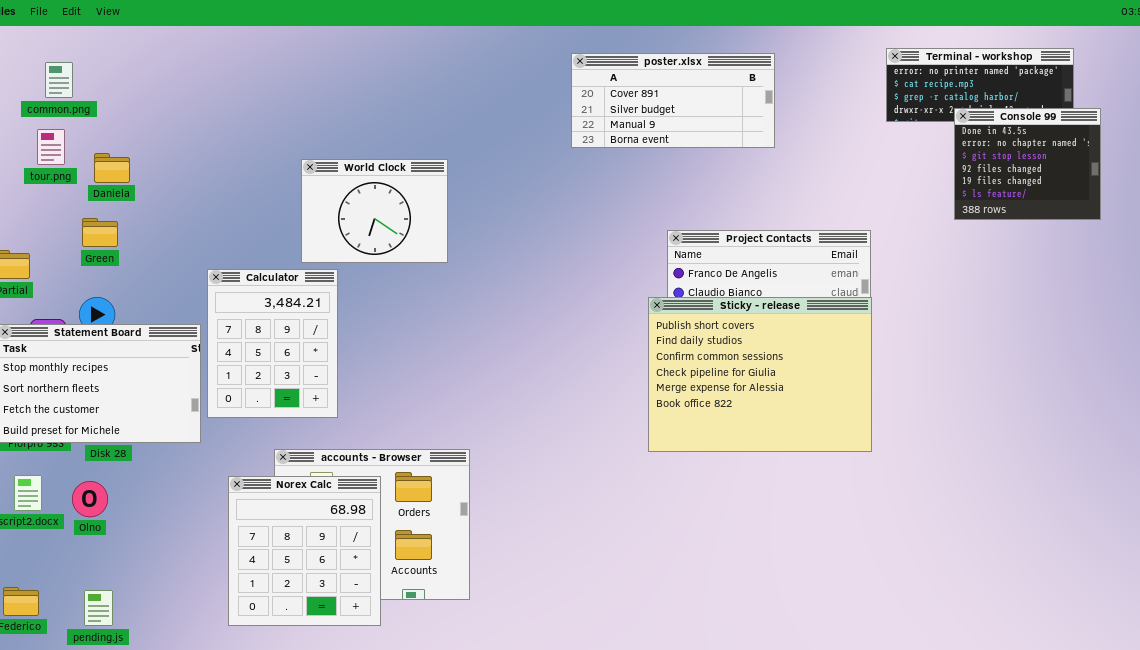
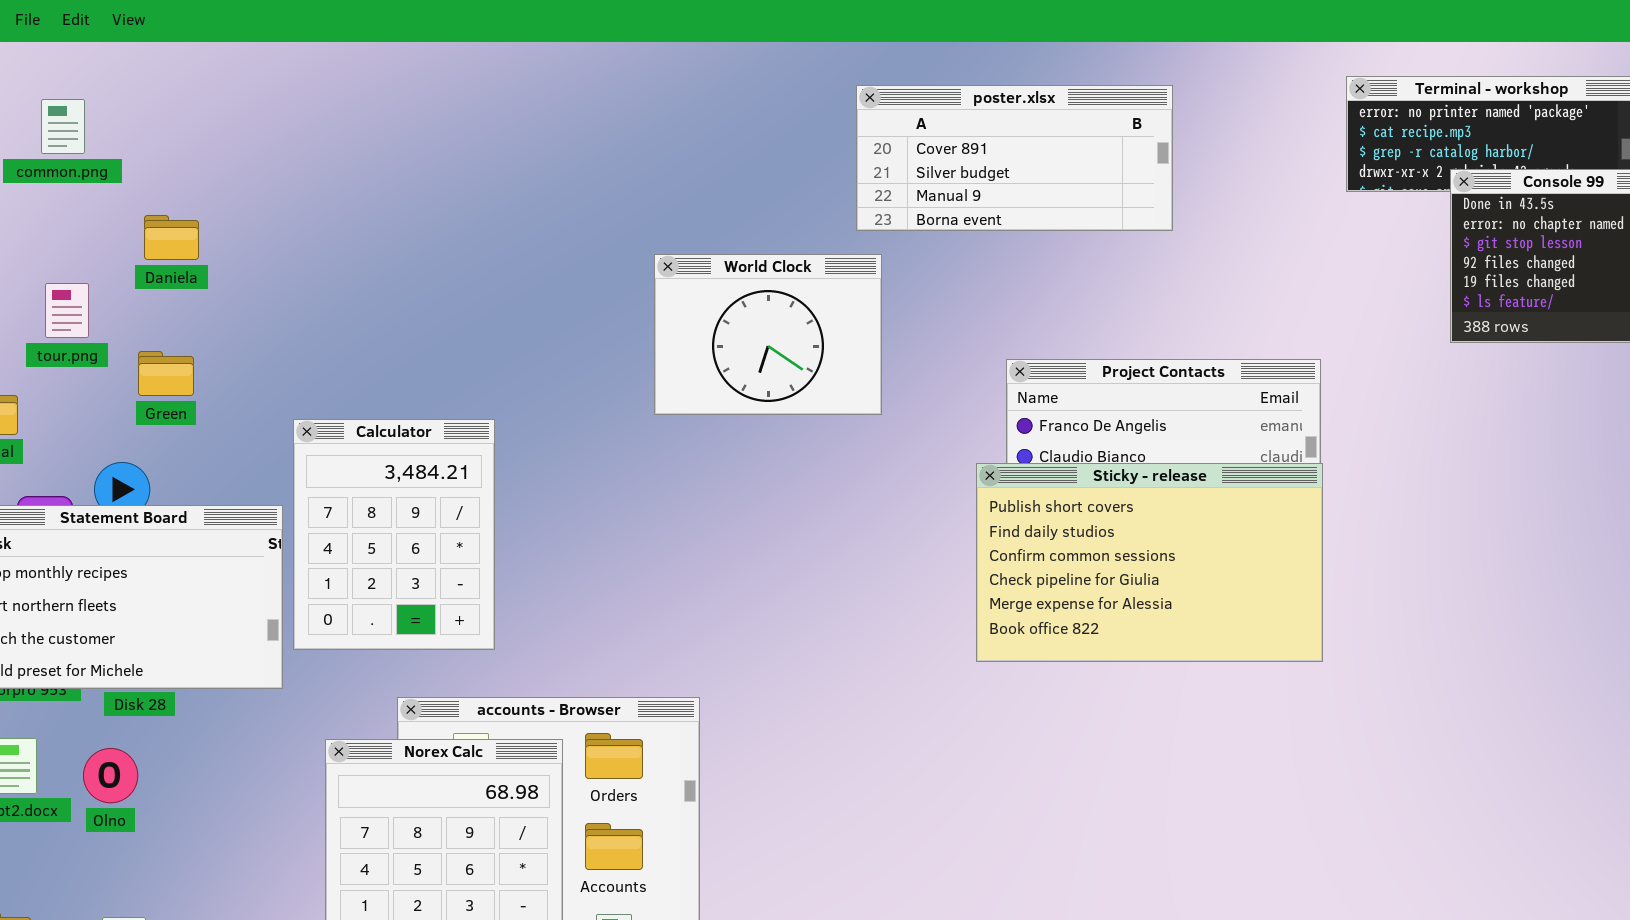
tour.png: [37,129,65,165] -> [45,283,89,338], moved
Daniela: [94,153,130,183] -> [144,215,199,260], moved
World Clock: [301,159,448,263] -> [654,254,882,415], moved
Green: [82,218,118,247] -> [138,351,194,396], moved
Sticky - release: [648,297,872,452] -> [976,463,1323,662], resized

